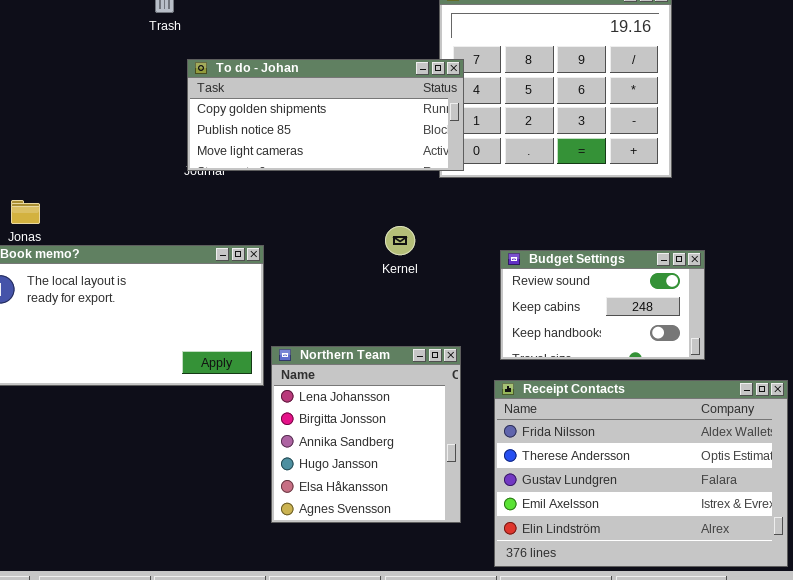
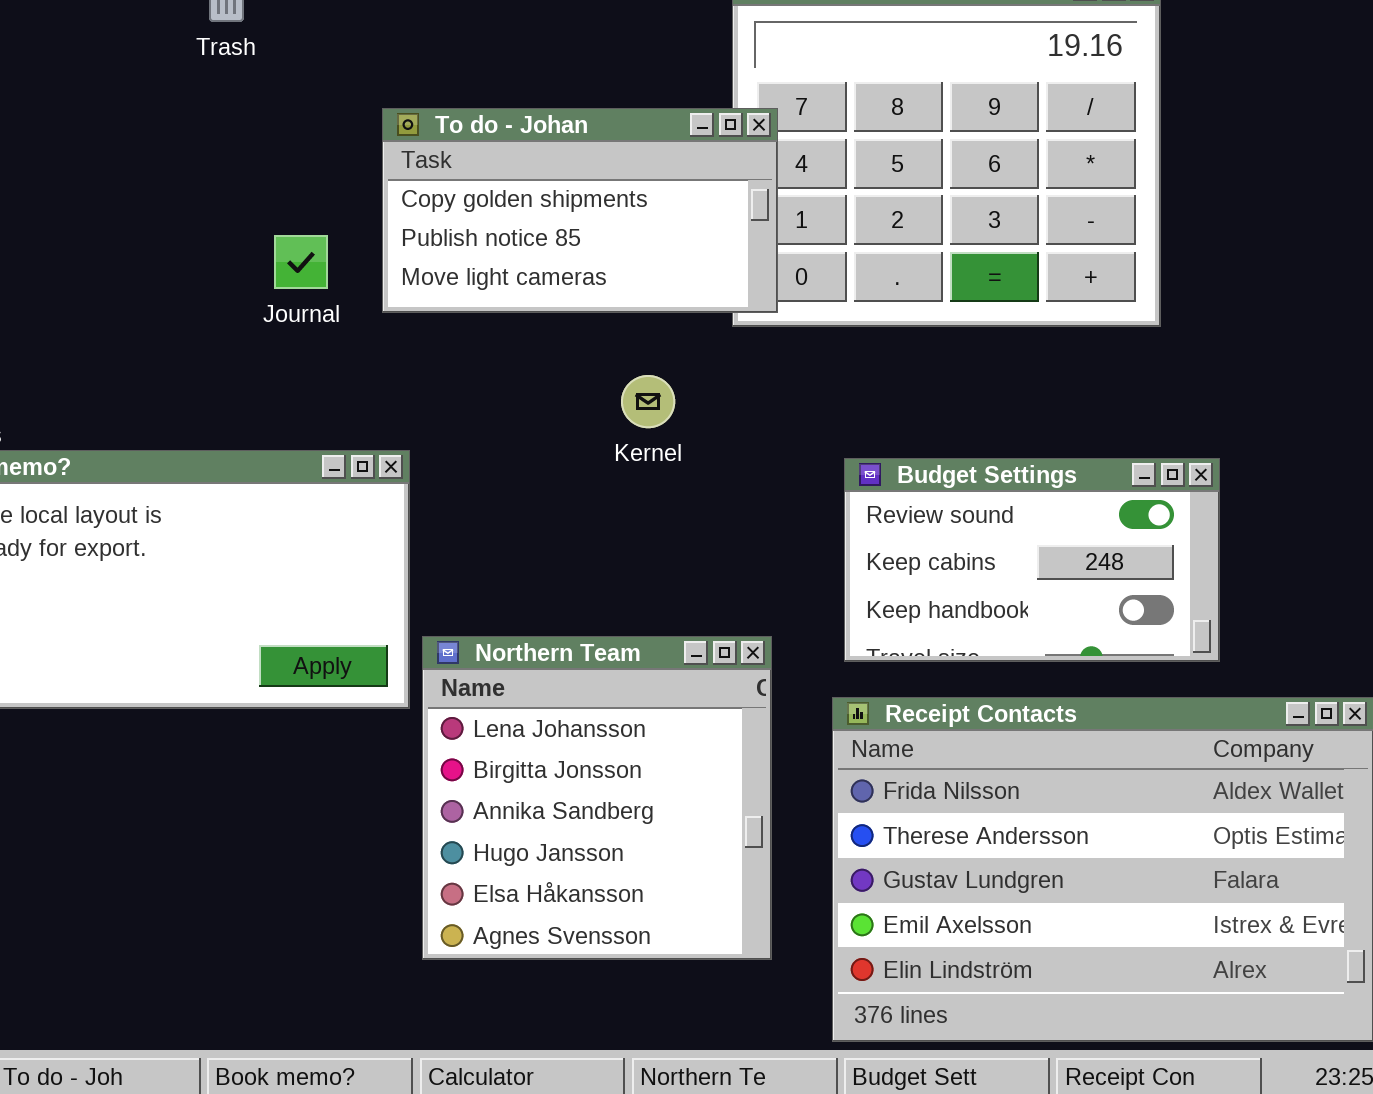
To do - Johan: [187,59,464,171] -> [382,108,778,313], resized
Kernel: [385,226,415,255] -> [621,375,675,428], moved

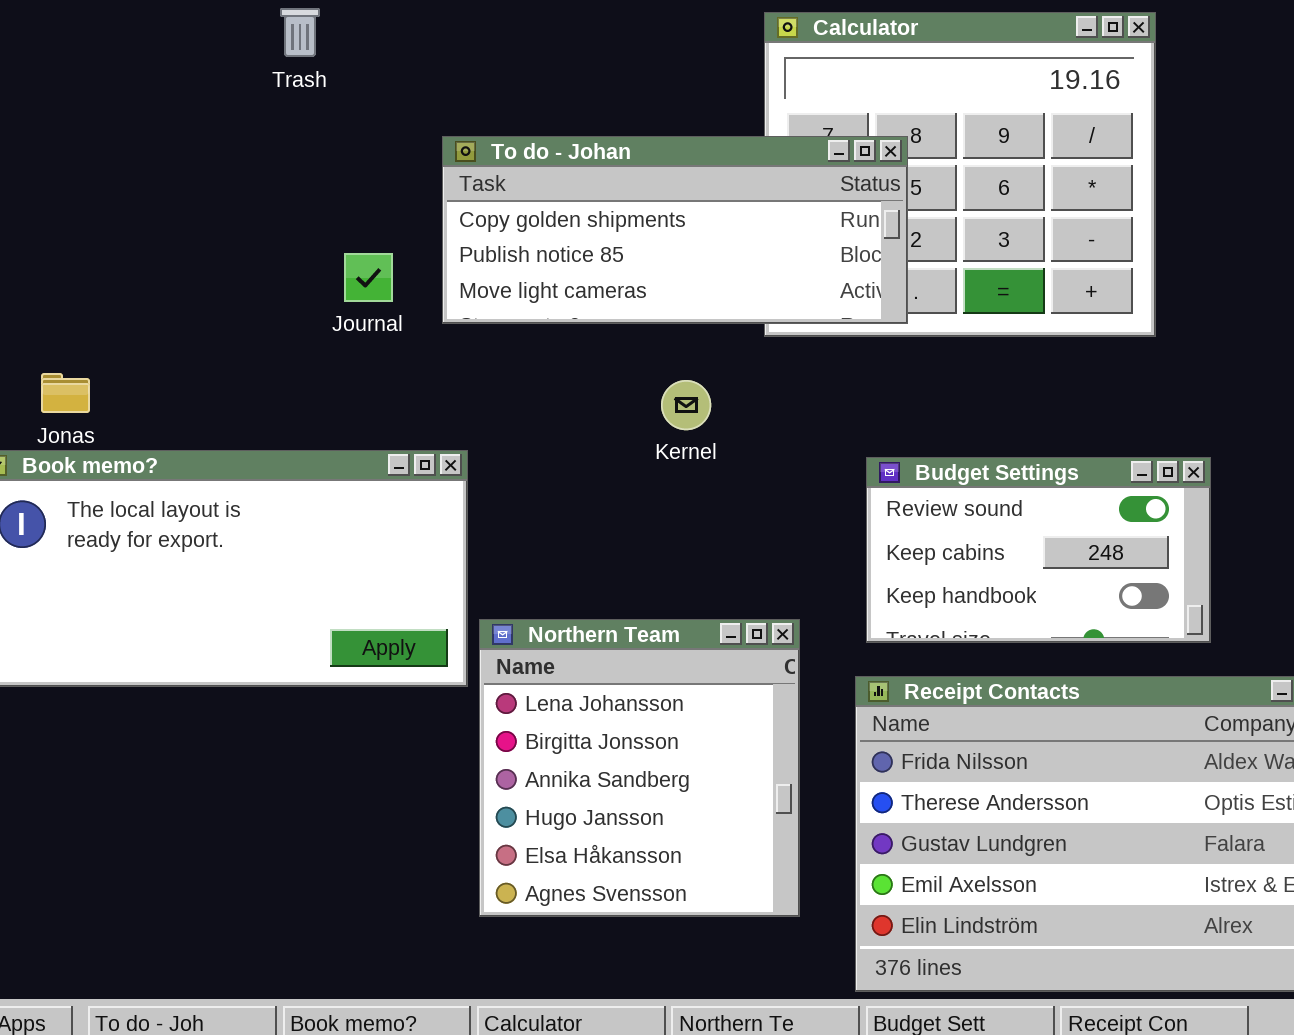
To do - Johan: [382,108,778,313] -> [442,136,908,324], resized

